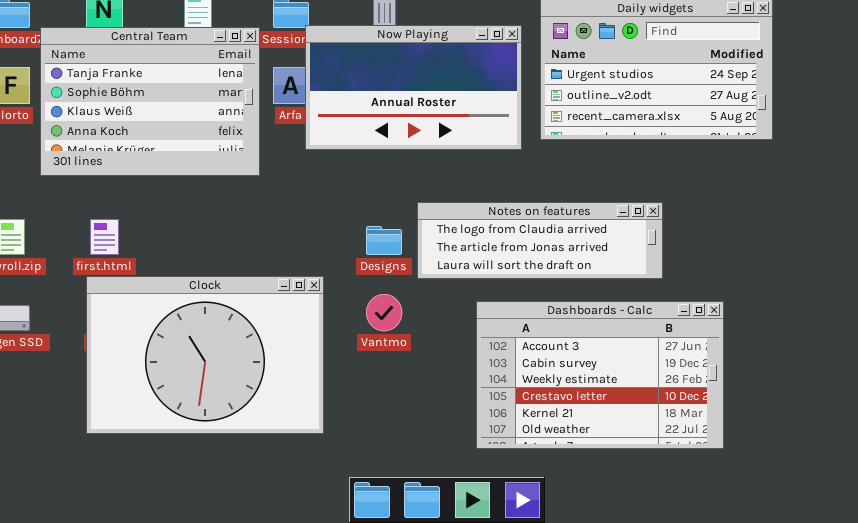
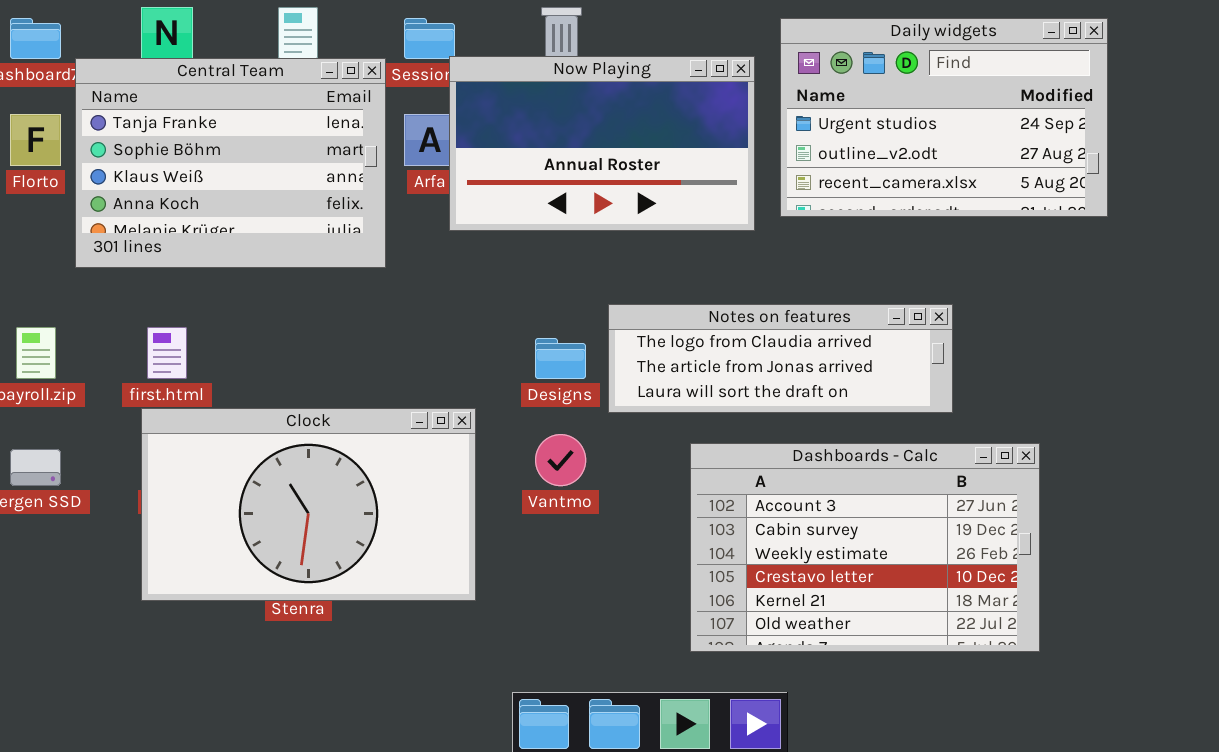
Clock: [86,276,324,434] -> [141,408,476,601], resized

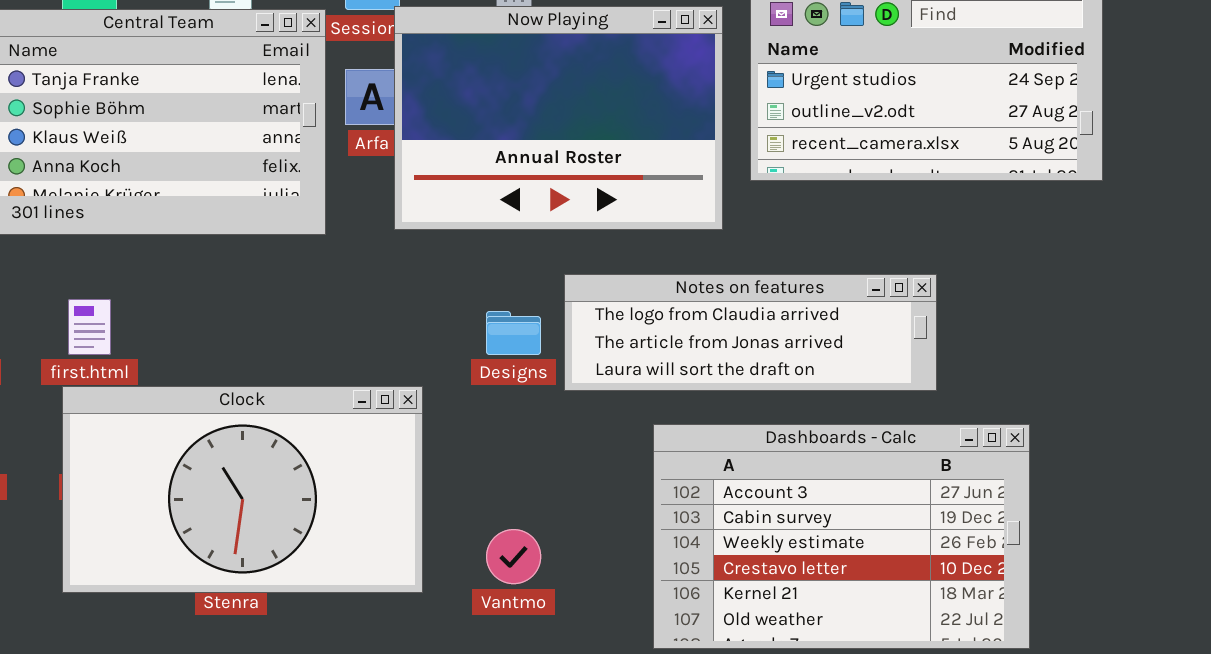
Now Playing: [449,56,755,231] -> [394,6,723,230], resized
Vantmo: [535,434,586,486] -> [486,529,541,584], moved

